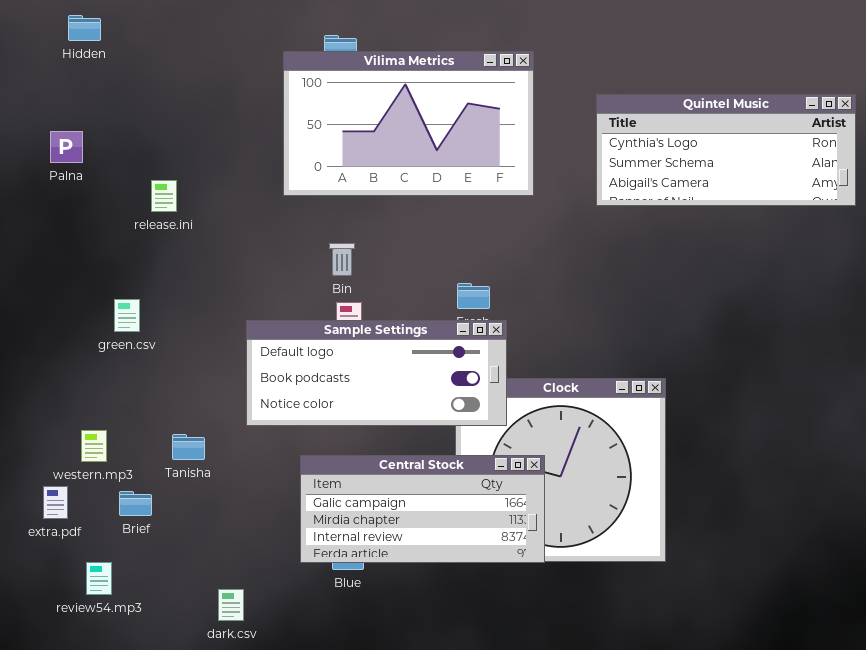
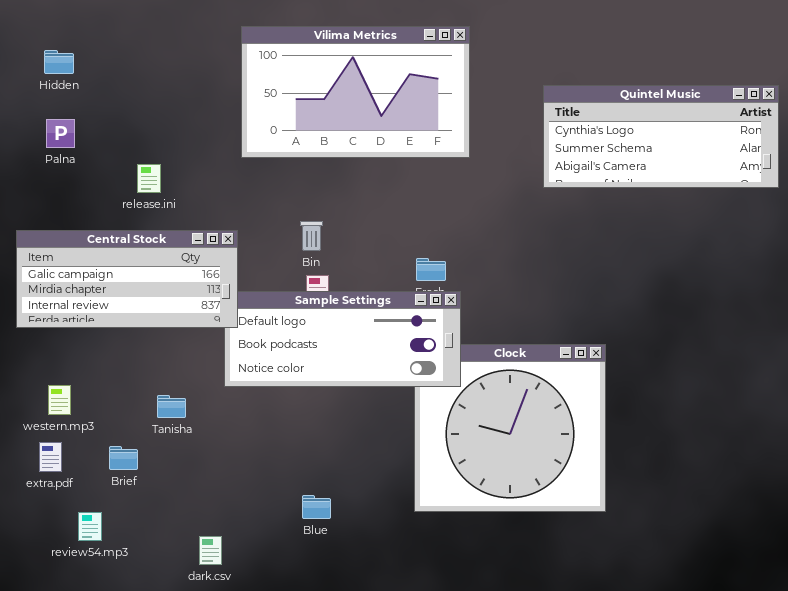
Hidden: [68,15,101,41] -> [44,50,74,74], moved
Vilima Metrics: [283,51,534,196] -> [241,26,470,158], moved
western.mp3: [81,430,107,462] -> [48,385,71,415], moved
Central Stock: [300,455,545,563] -> [16,230,238,328], moved

